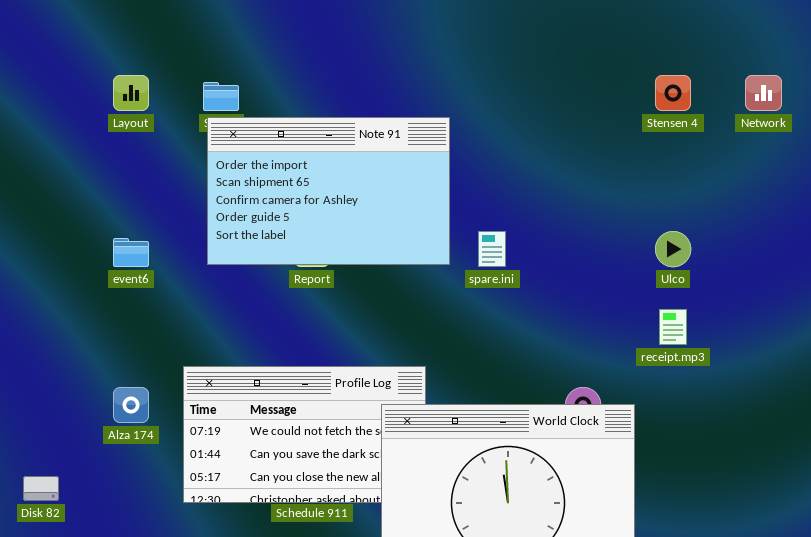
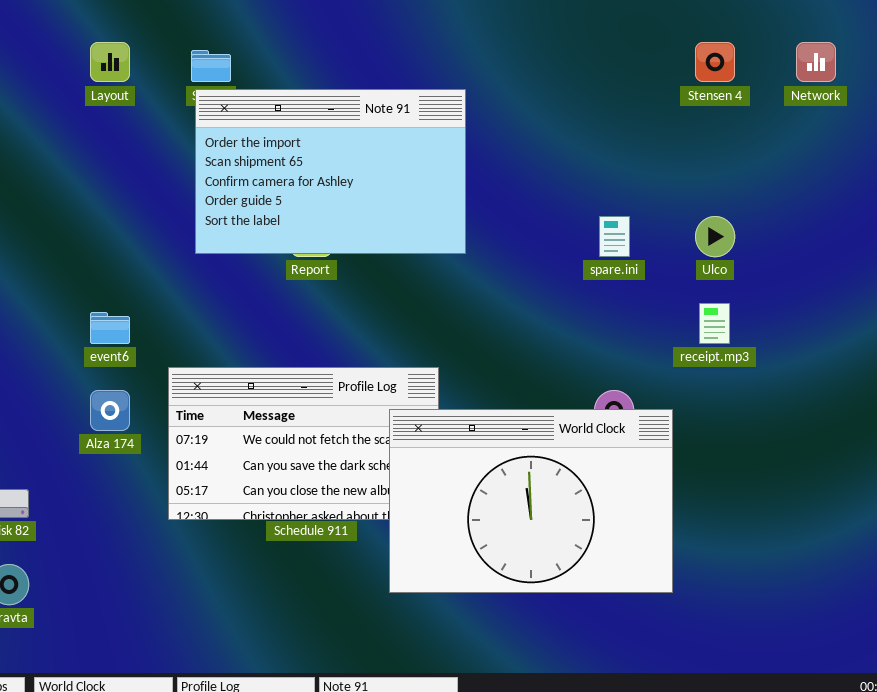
spare.ini: [478,231,506,267] -> [599,216,630,257], moved
event6: [113,238,149,267] -> [90,312,130,344], moved

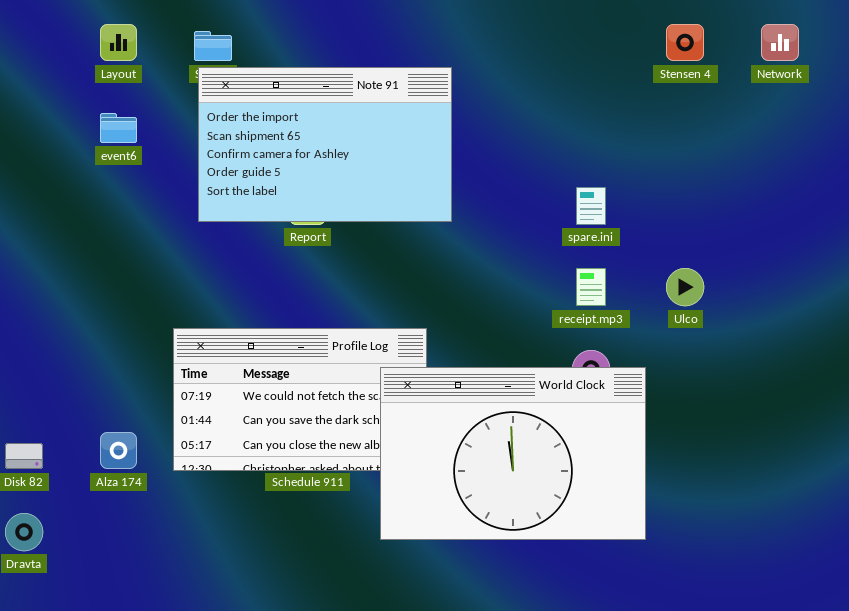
Ulco: [695,216,735,257] -> [666,268,704,306], moved
receipt.mp3: [699,303,730,344] -> [576,268,606,306], moved
event6: [90,312,130,344] -> [100,113,137,143], moved
Alza 174: [90,390,130,431] -> [100,432,137,469], moved

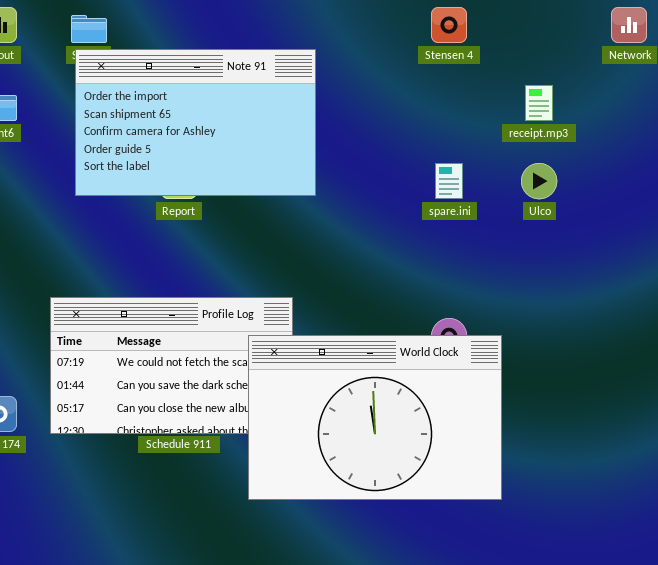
Stensen 4: [666,24,704,61] -> [431,7,467,43], moved
receipt.mp3: [576,268,606,306] -> [525,85,553,121], moved
Ulco: [666,268,704,306] -> [521,163,557,199], moved

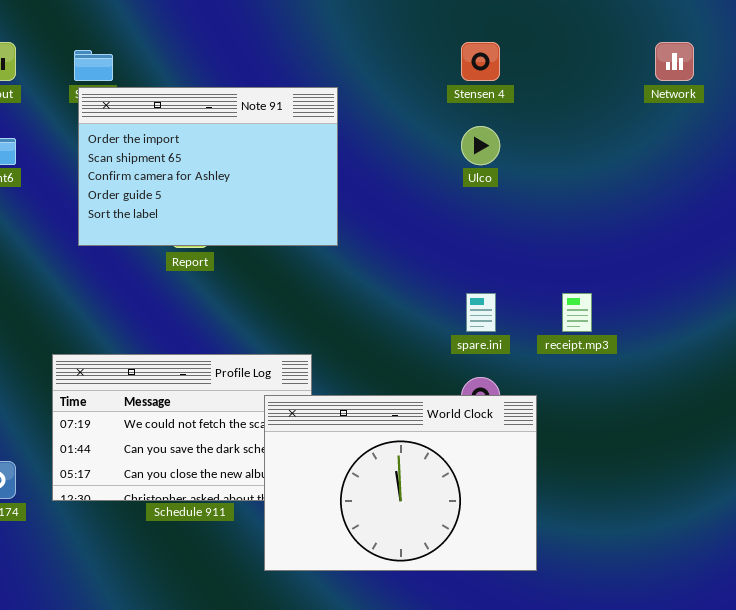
receipt.mp3: [525,85,553,121] -> [562,293,592,332], moved
spare.ini: [435,163,463,199] -> [466,293,496,332], moved
Ulco: [521,163,557,199] -> [461,126,500,165], moved

